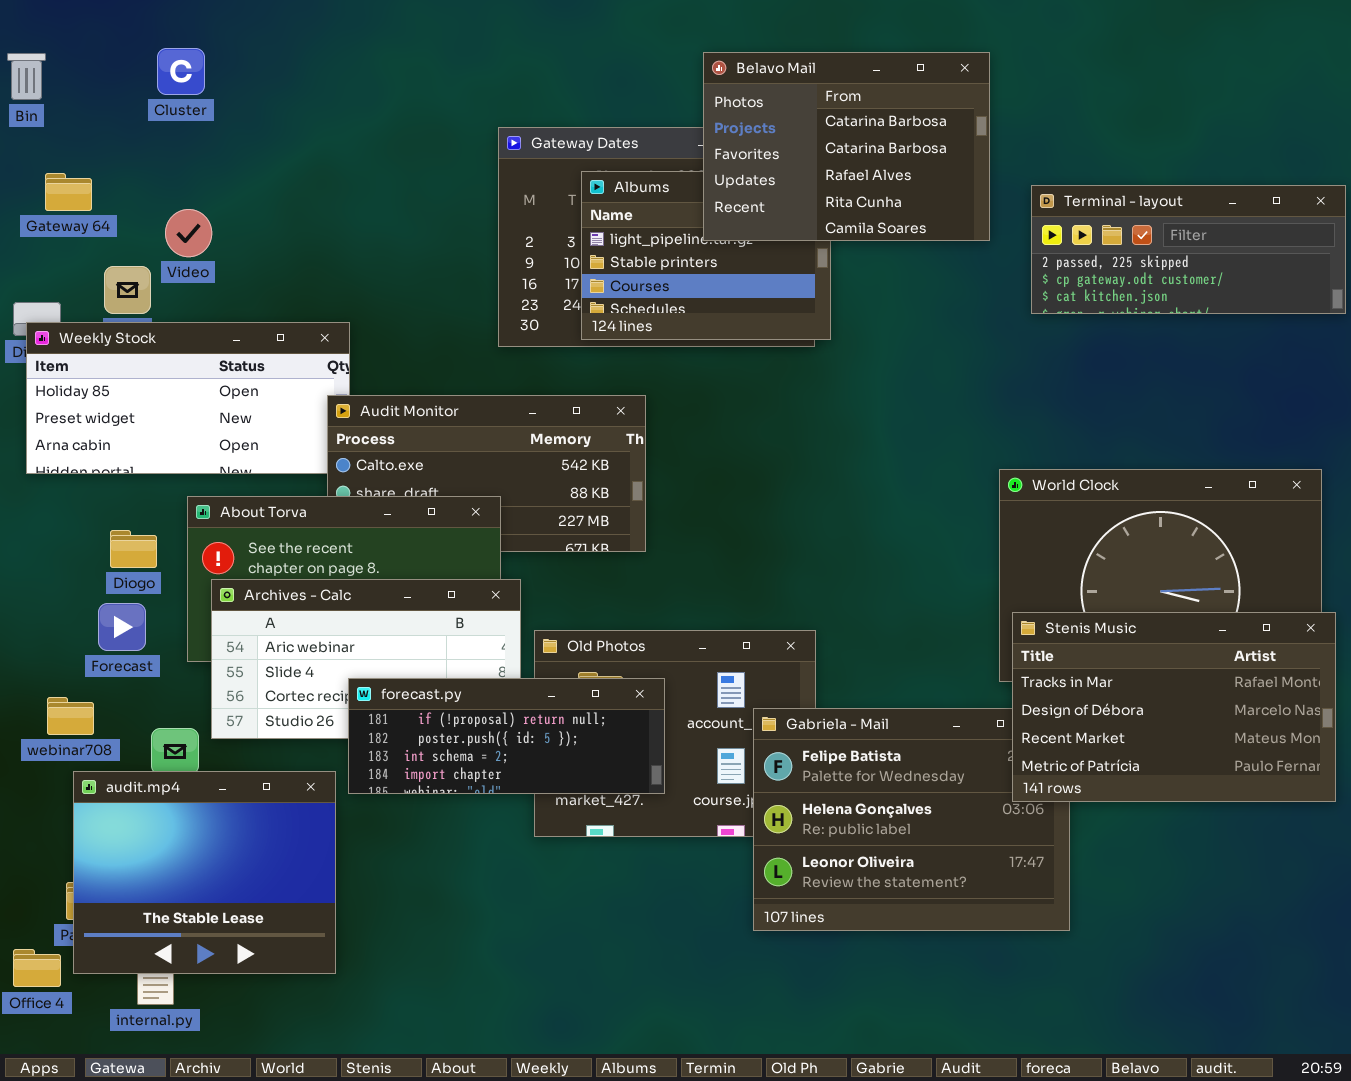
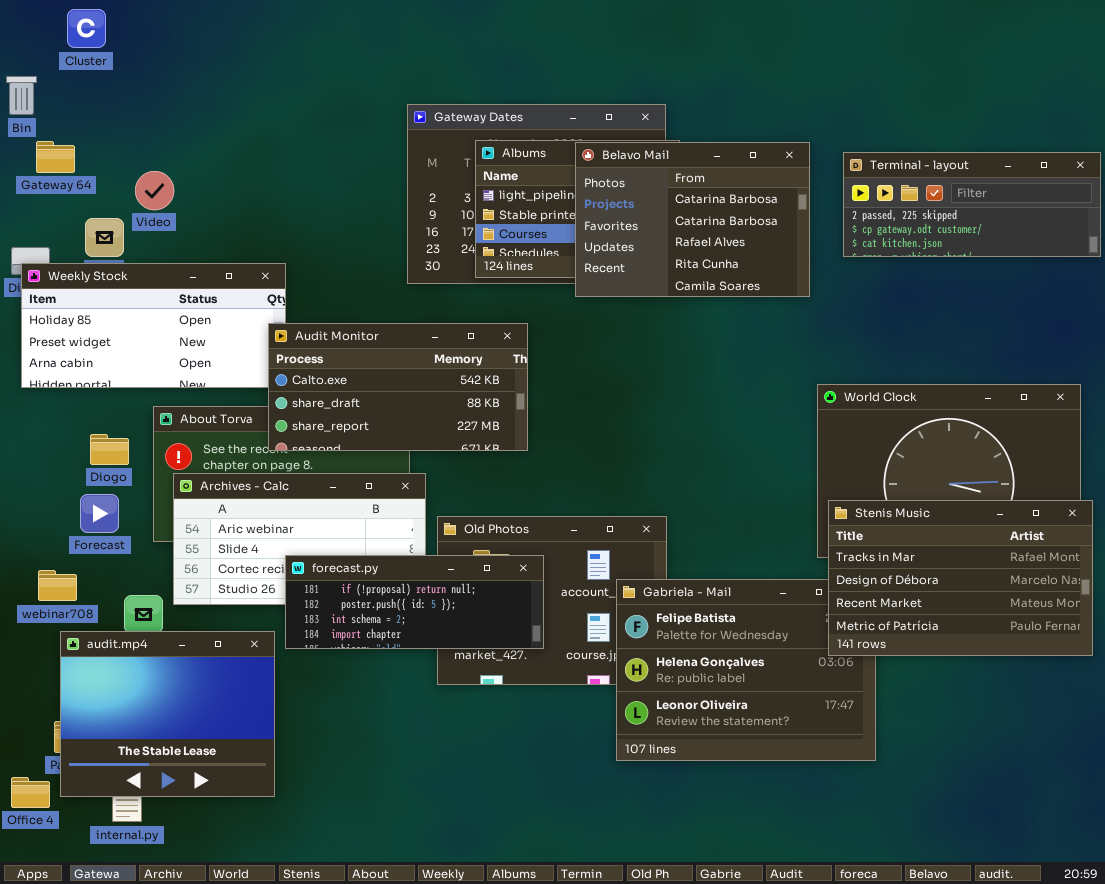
Cluster: [157,48,205,95] -> [67,9,106,48], moved
Belavo Mail: [703,52,990,241] -> [575,142,810,297], moved
Bin: [7,53,46,100] -> [6,76,37,115], moved
Audit Monitor: [327,395,646,552] -> [268,323,528,451], raised

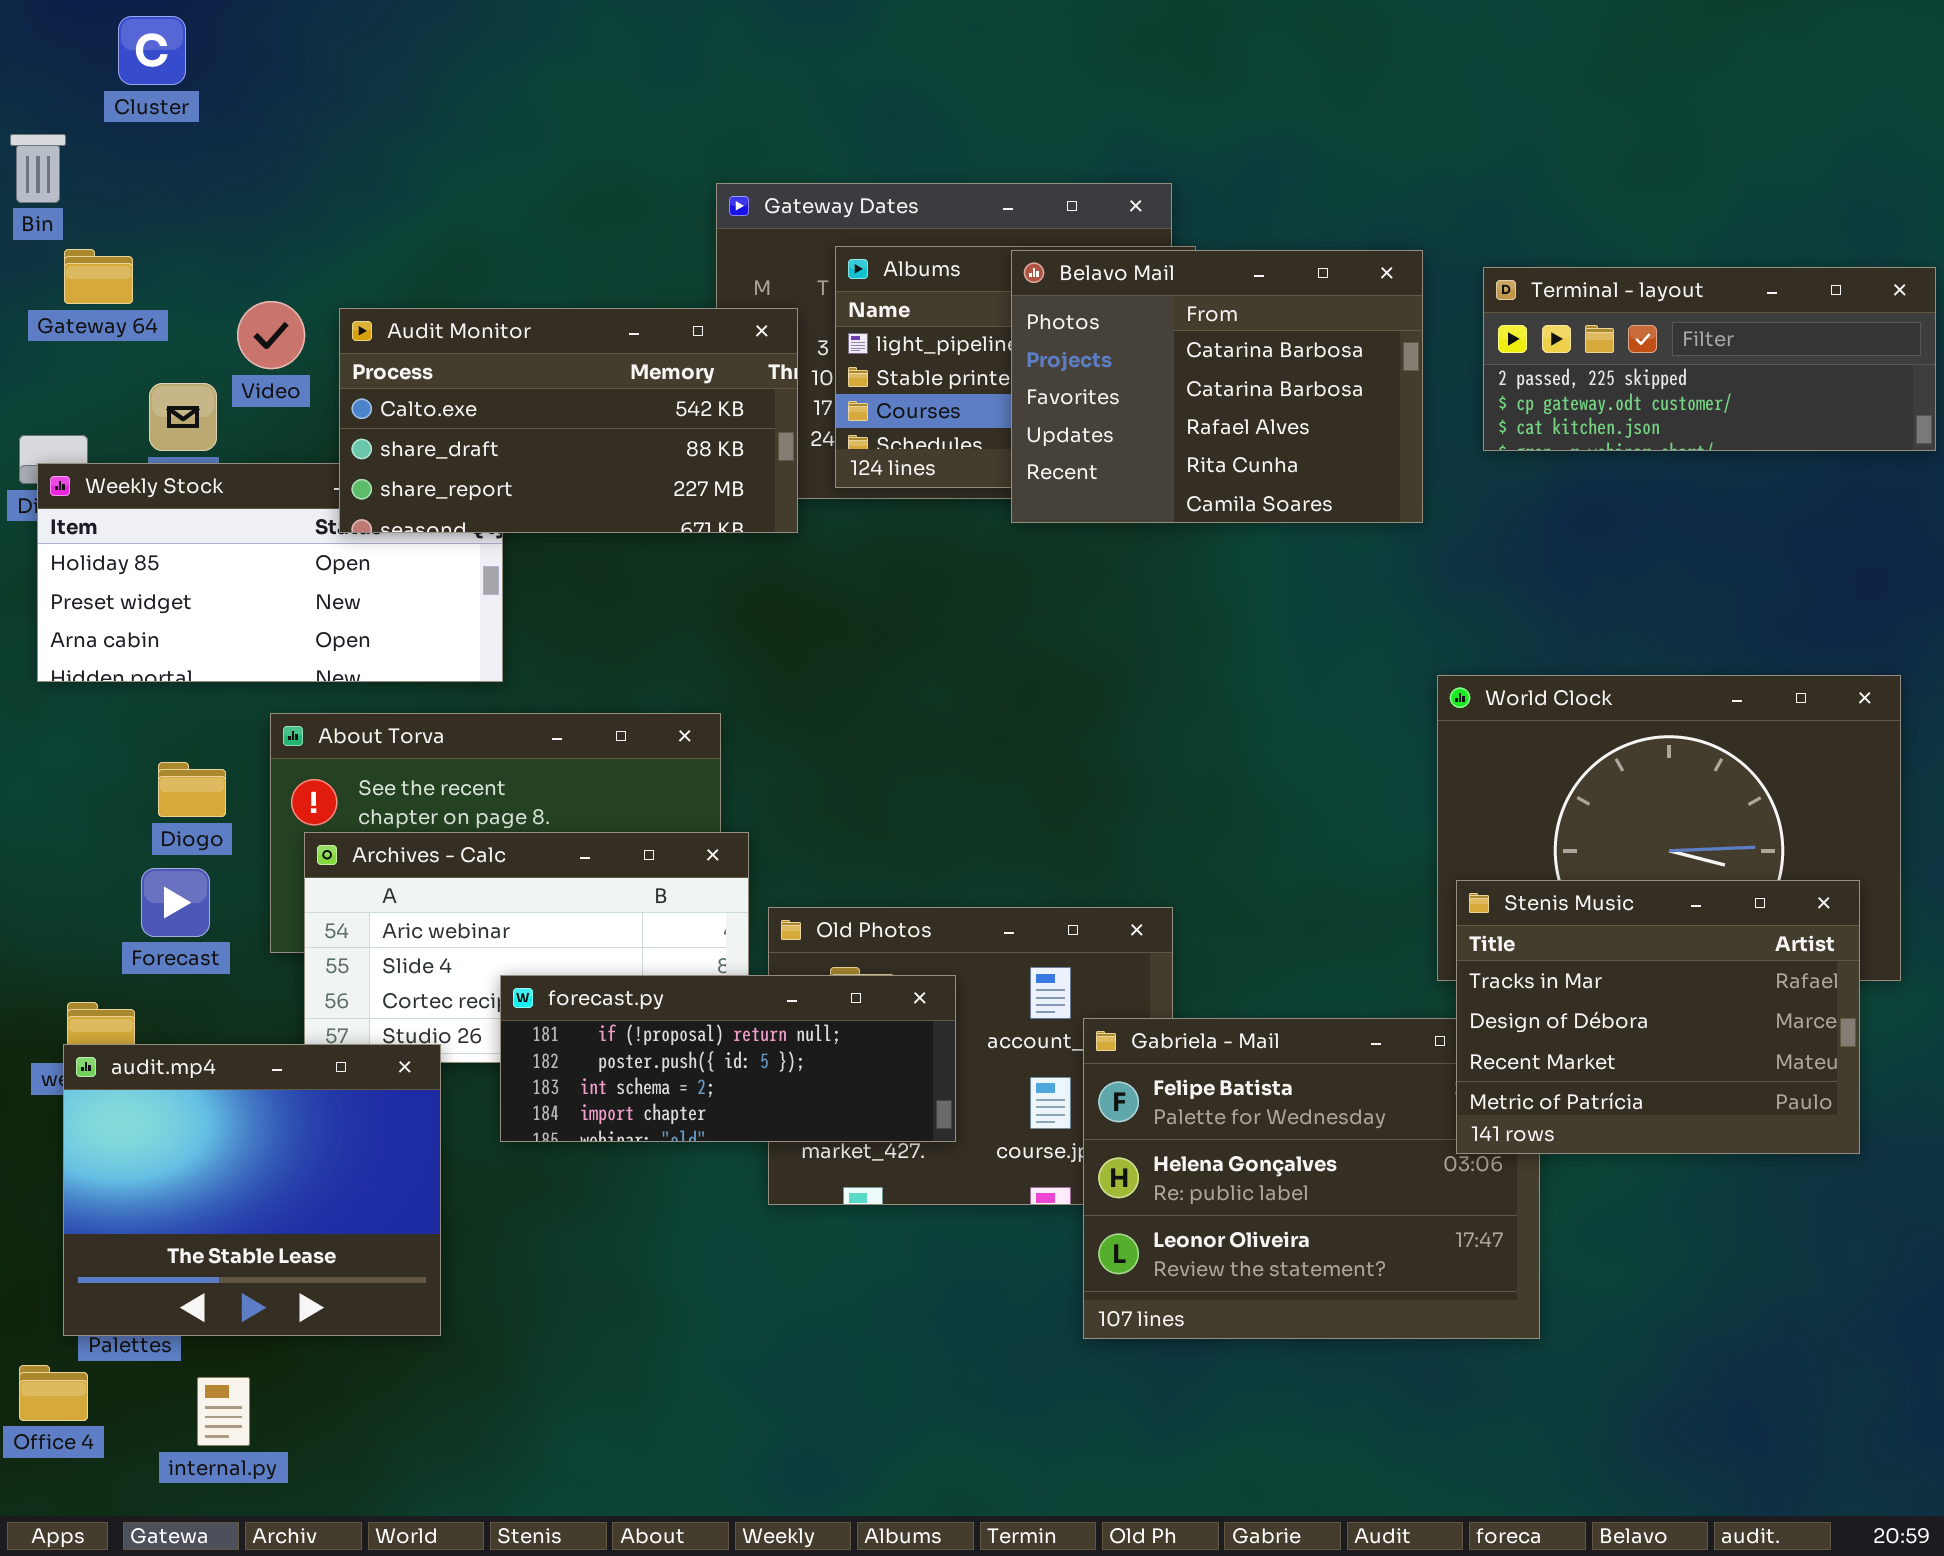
Audit Monitor: [268,323,528,451] -> [339,308,798,533], moved
Stenis Music: [828,500,1093,656] -> [1456,880,1860,1154], resized
audit.mp4: [60,631,275,797] -> [63,1044,441,1336], moved

